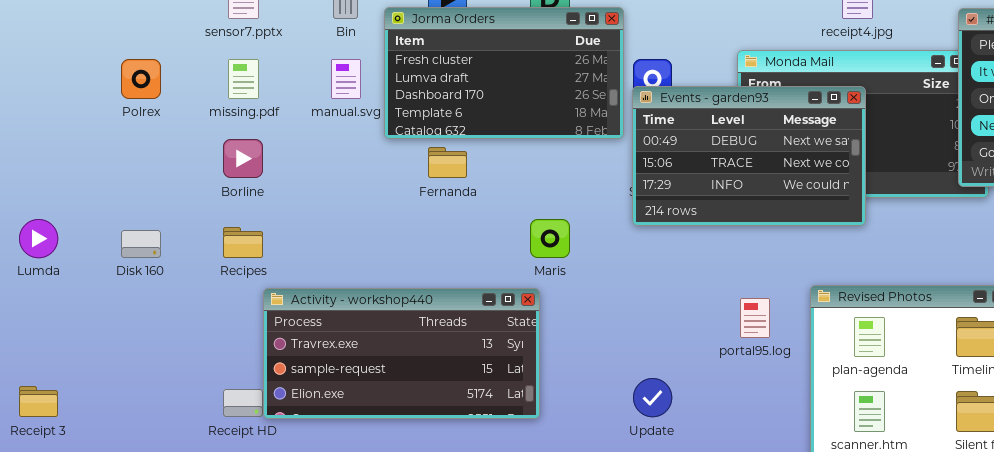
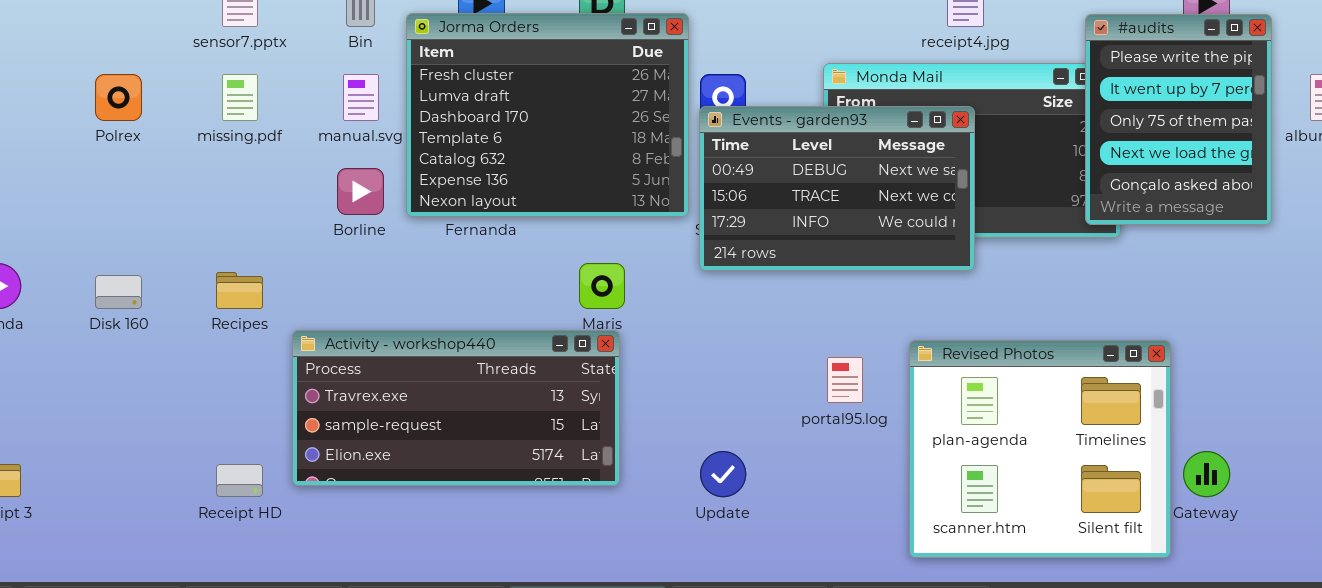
Jorma Orders: [384,7,624,139] -> [406,13,689,217], resized
Borline: [223,139,263,178] -> [337,168,384,215], moved
Activity - workshop440: [263,288,540,419] -> [292,330,620,486], moved

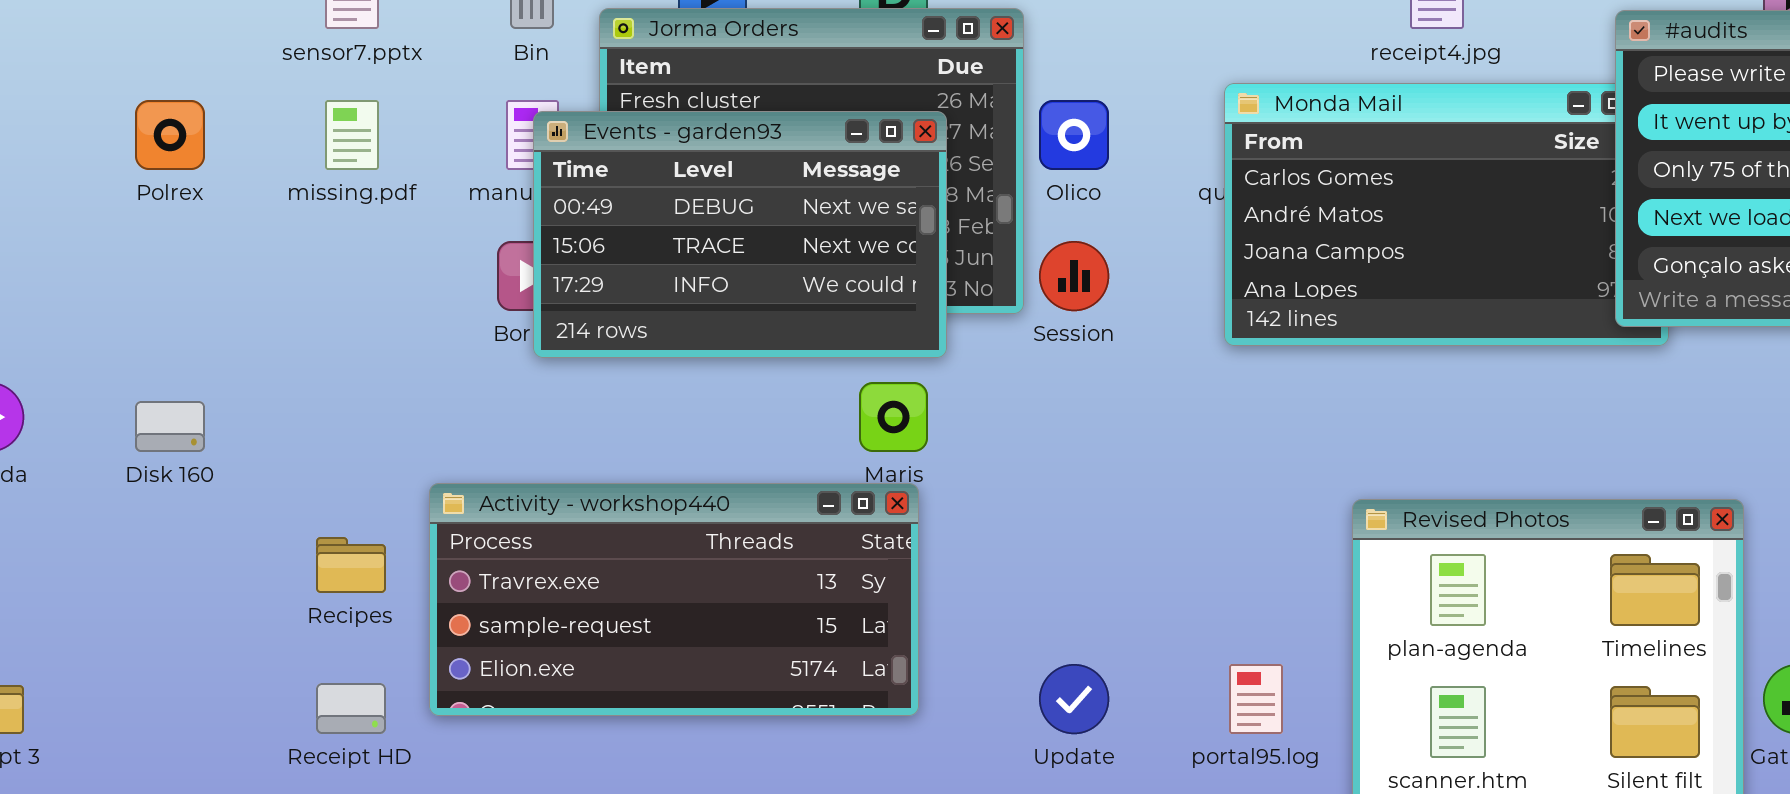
Events - garden93: [699,106,975,271] -> [533,111,947,358], moved
Recipes: [216,272,263,309] -> [316,537,386,593], moved
portal95.log: [827,357,863,403] -> [1229,664,1283,734], moved

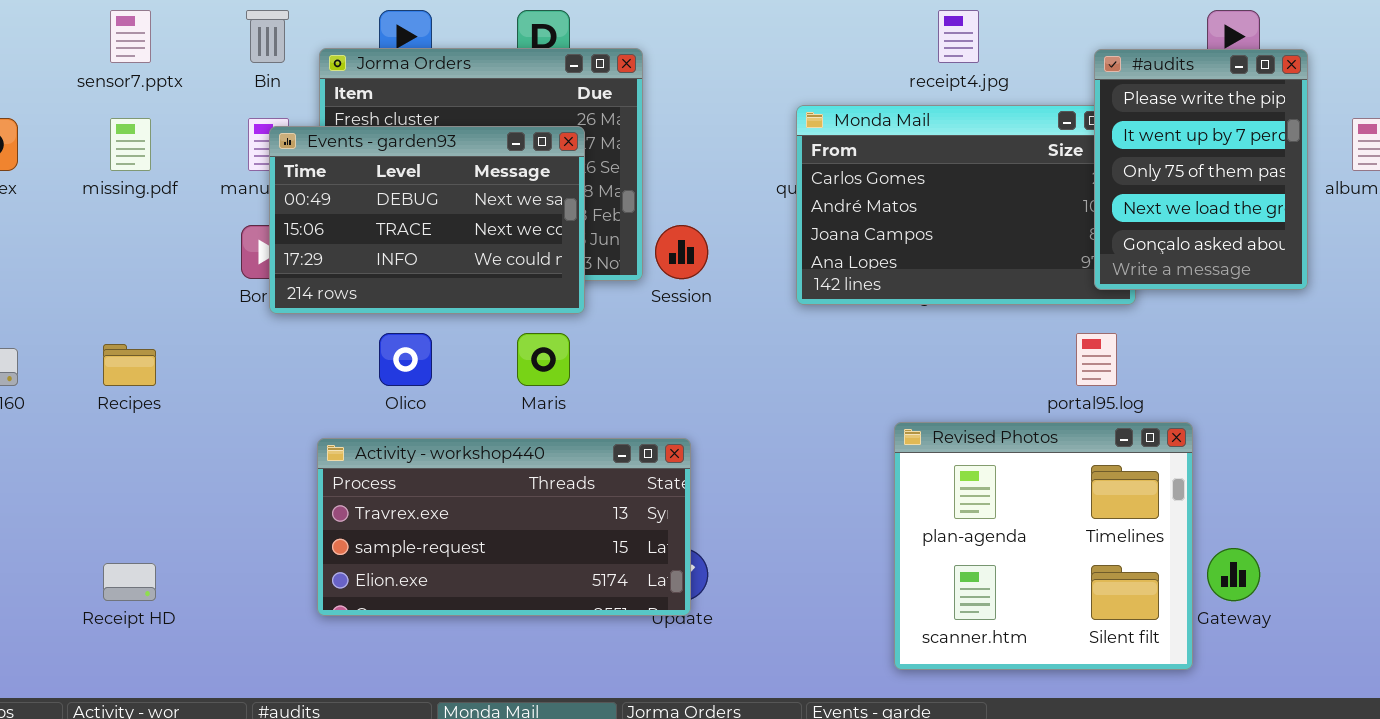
Olico: [1039,100,1109,170] -> [379,333,432,386], moved
Activity - workshop440: [429,483,919,716] -> [317,438,691,616], moved
Recipes: [316,537,386,593] -> [103,344,156,386], moved
portal95.log: [1229,664,1283,734] -> [1076,333,1117,386], moved

